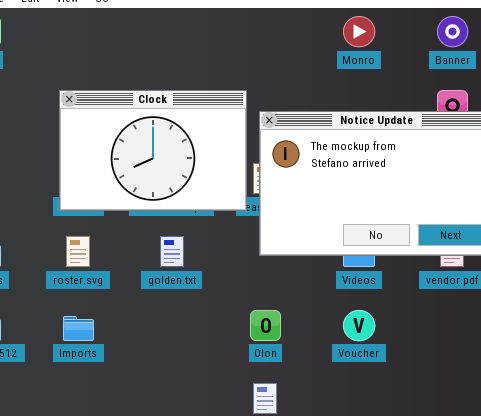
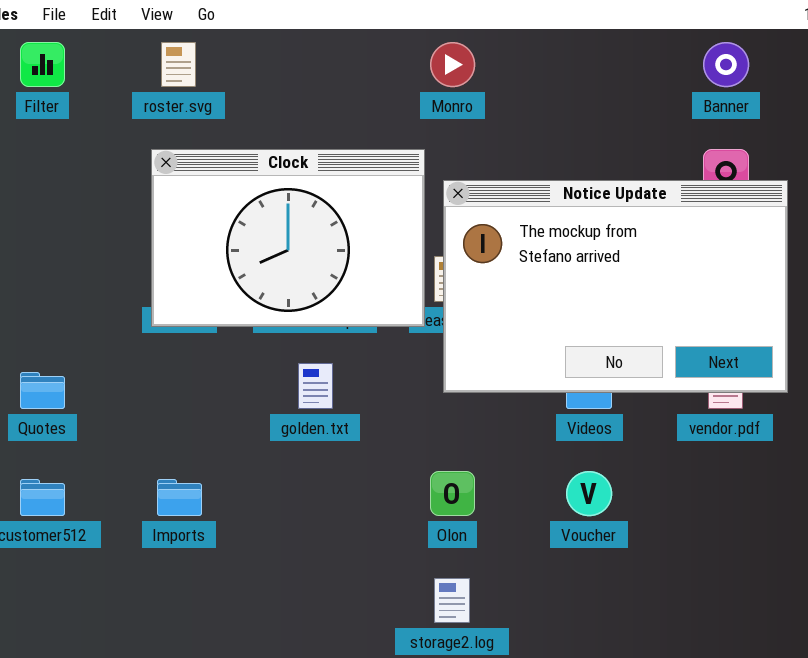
Monro: [343,16,375,47] -> [430,42,475,87], moved
roster.svg: [66,236,90,267] -> [161,42,196,87], moved

